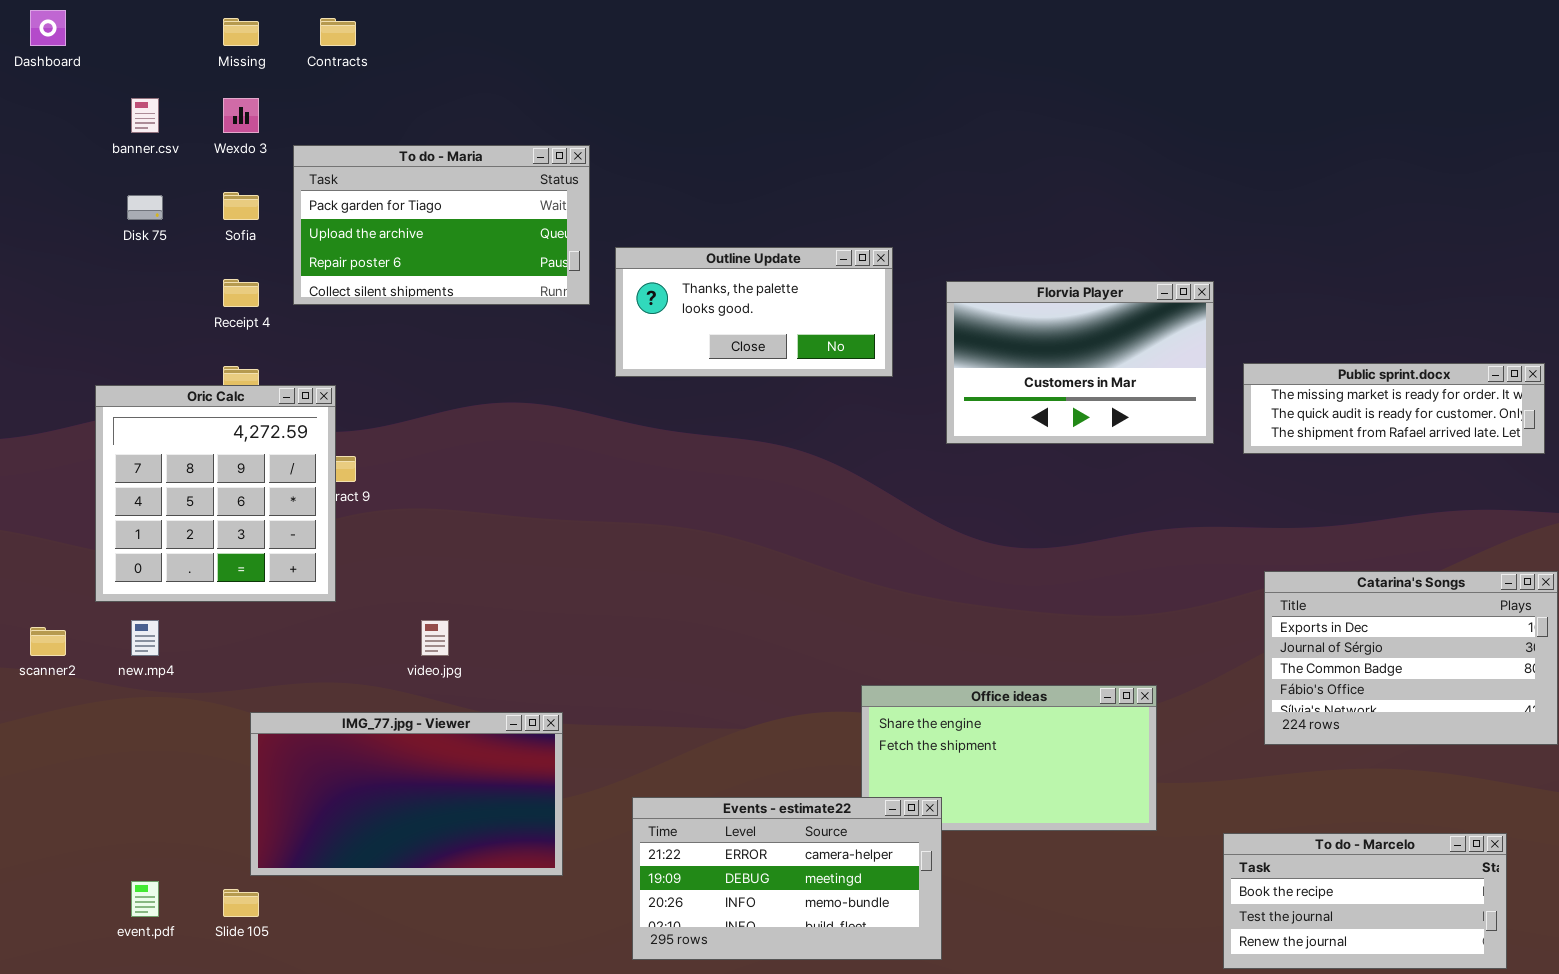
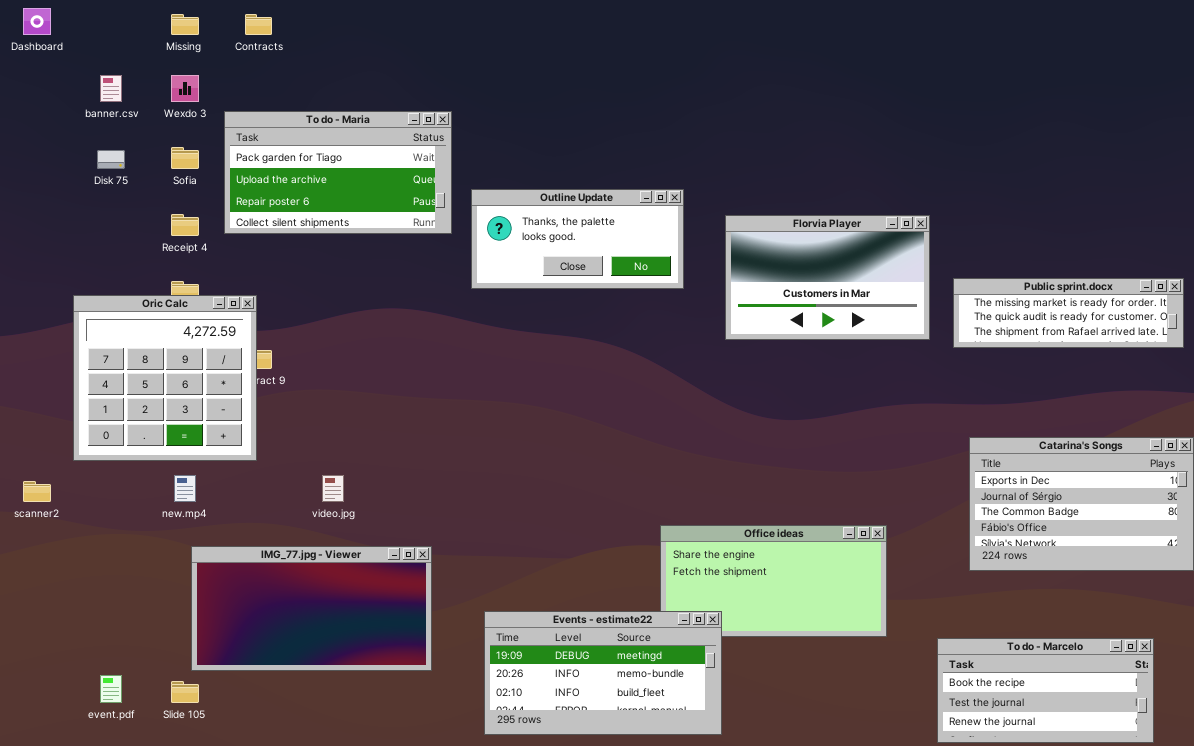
new.mp4: [131,620,159,656] -> [174,475,196,502], moved
Events - estimate22: [632,797,942,960] -> [484,611,722,735], scrolled down 1 row

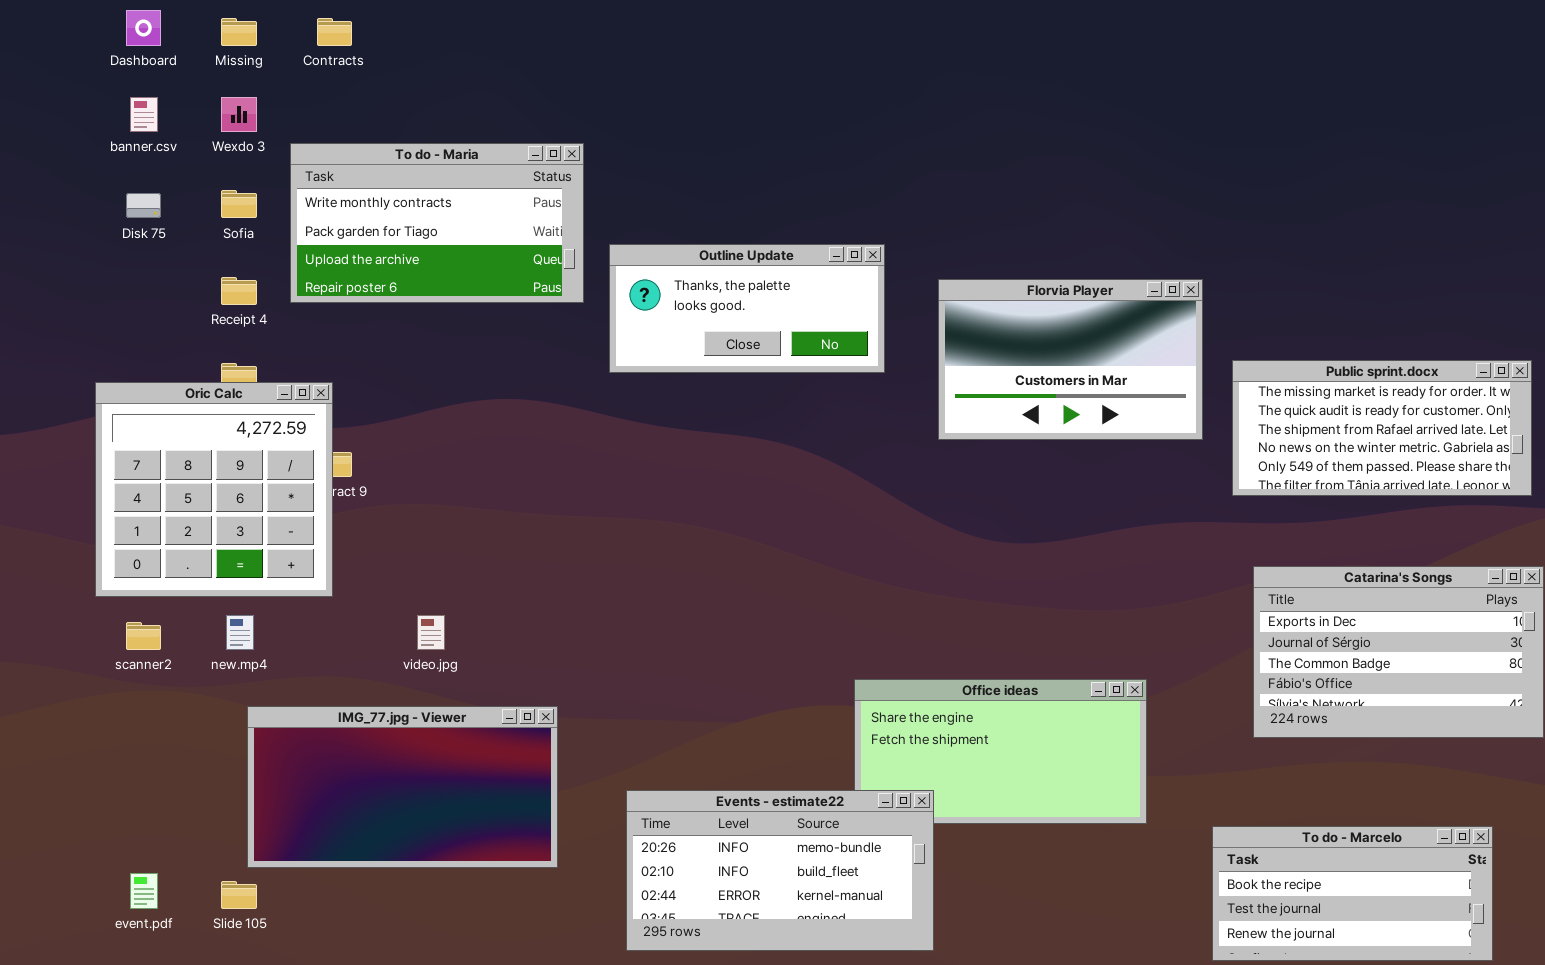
Dashboard: [23,8,51,35] -> [126,10,161,46], moved
To do - Maria: [224,111,452,234] -> [290,143,584,303], scrolled up 1 row
Public sprint.docx: [953,278,1184,348] -> [1232,360,1532,496], resized
scanner2: [23,481,51,502] -> [126,622,161,650], moved
Events - estimate22: [484,611,722,735] -> [626,790,934,951], scrolled down 1 row

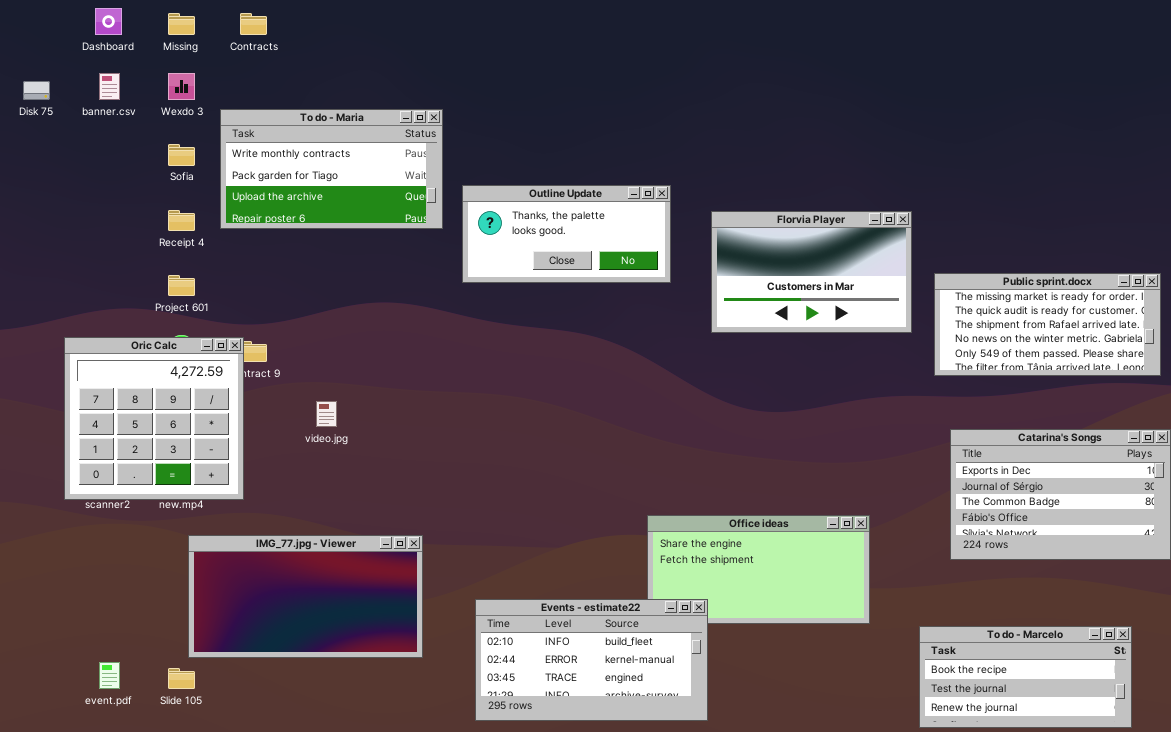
Disk 75: [126,193,161,218] -> [23,81,50,100], moved
Oric Calc: [95,382,333,597] -> [64,337,244,500], moved
video.jpg: [417,615,445,650] -> [316,401,337,427], moved
Events - estimate22: [626,790,934,951] -> [475,599,708,721], scrolled down 1 row

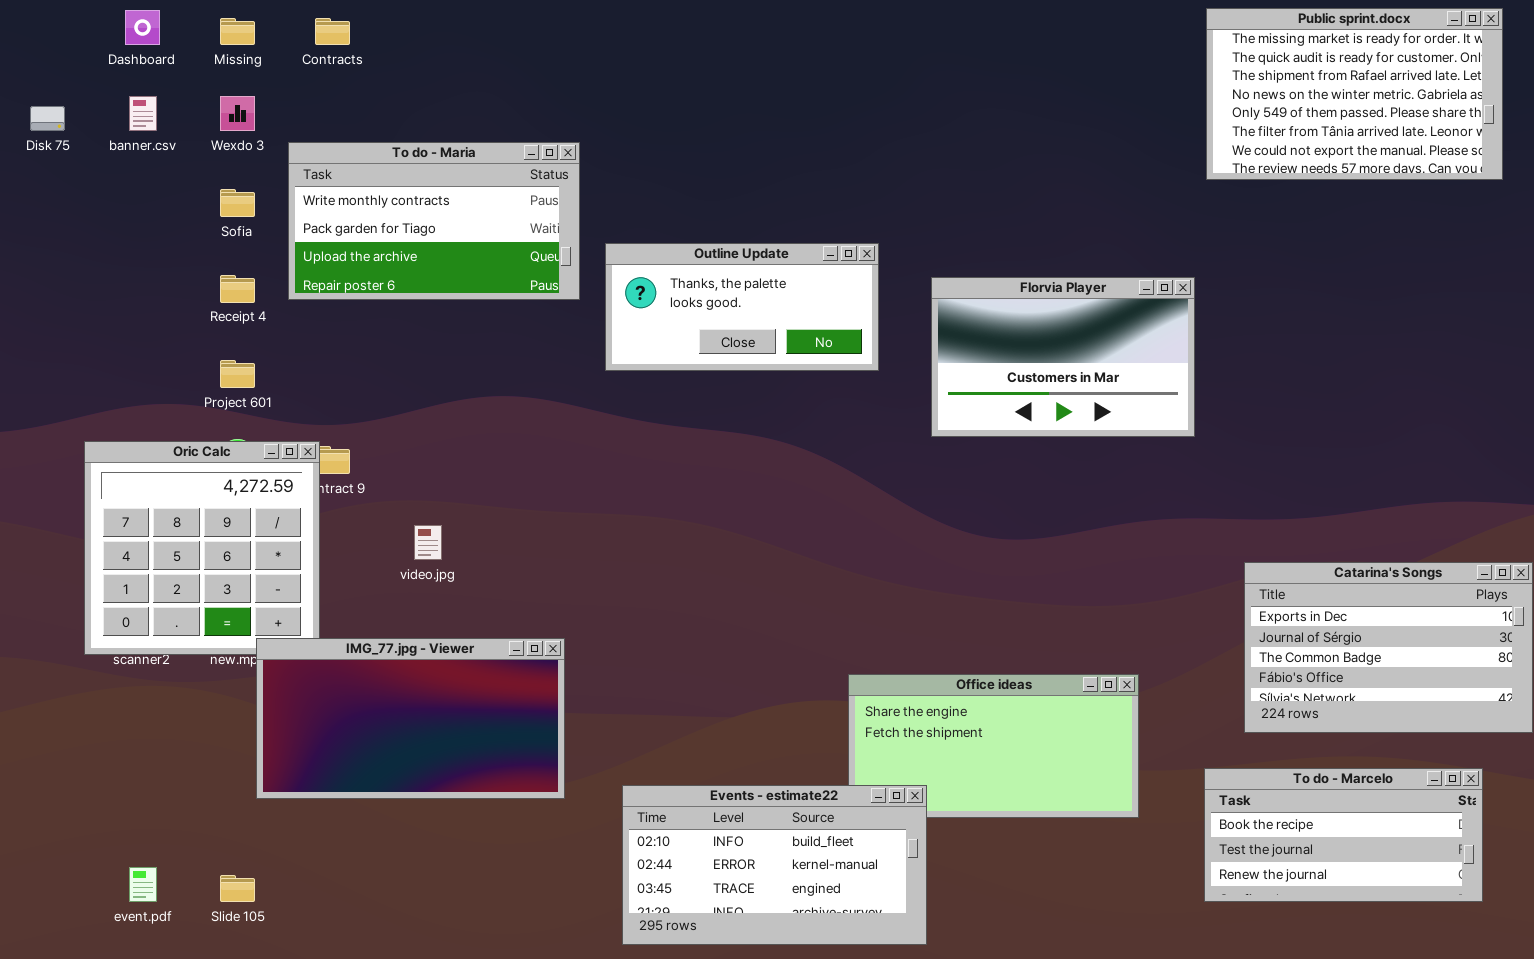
Public sprint.docx: [934,273,1161,376] -> [1206,8,1503,180], moved, resized
IMG_77.jpg - Viewer: [188,535,423,658] -> [256,638,565,799], moved
To do - Marcelo: [919,626,1132,728] -> [1204,768,1483,902], moved

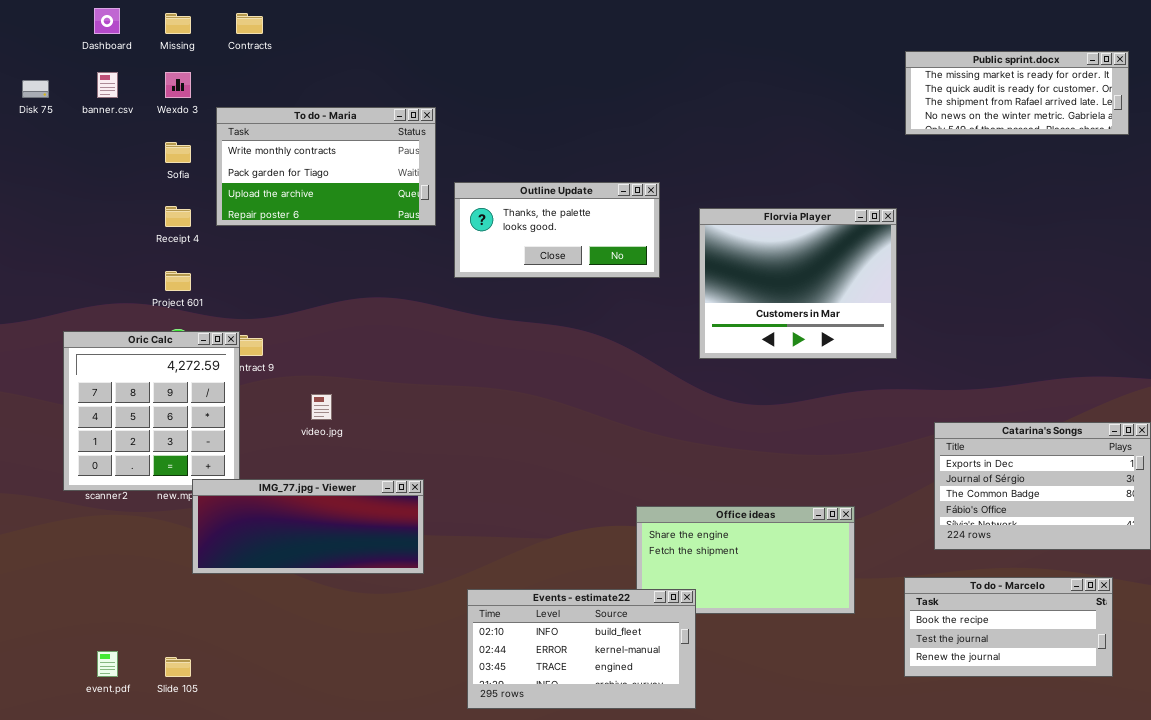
Public sprint.docx: [1206,8,1503,180] -> [905,51,1129,135], resized
Florvia Player: [931,277,1195,437] -> [699,208,897,359], resized
IMG_77.jpg - Viewer: [256,638,565,799] -> [192,479,424,574], resized

